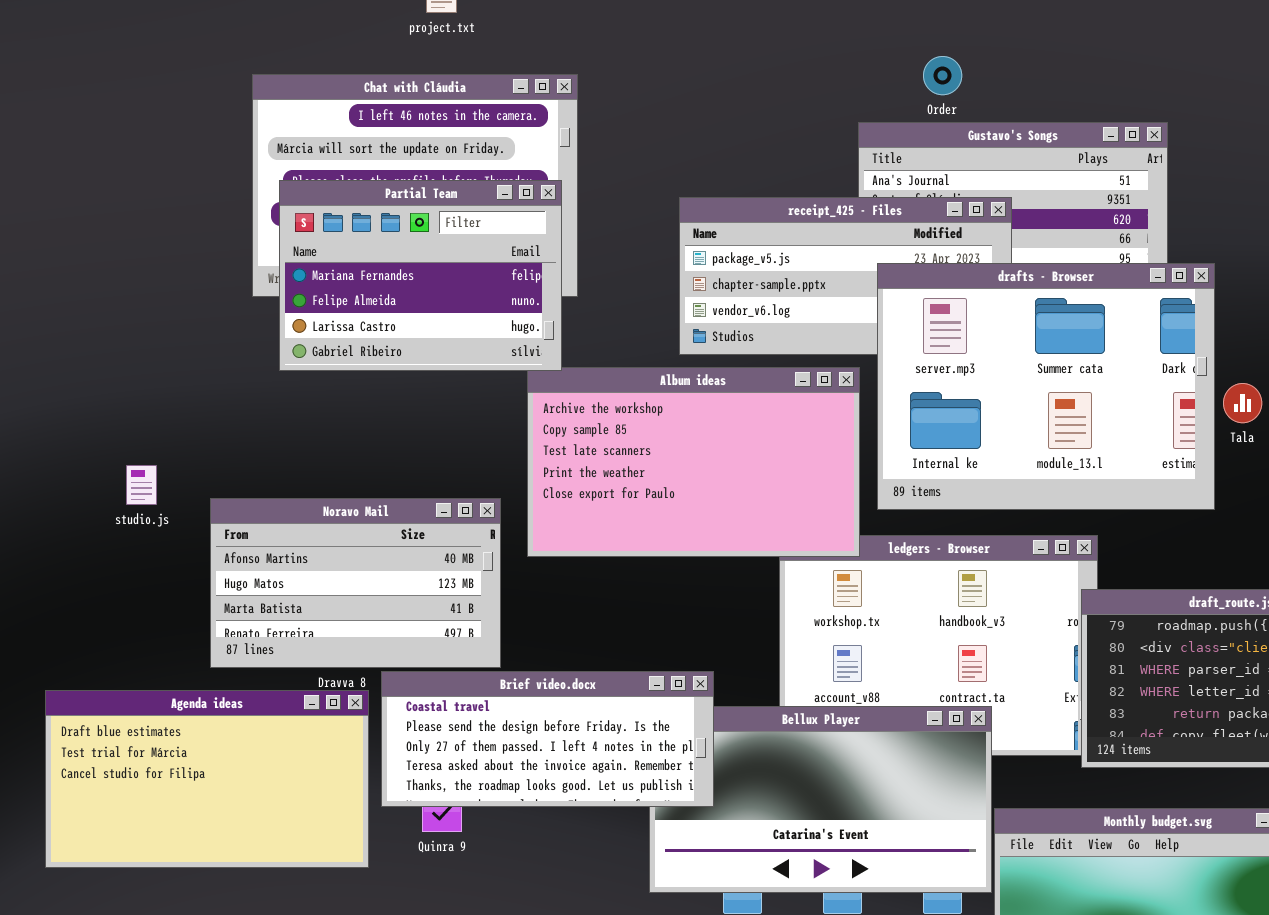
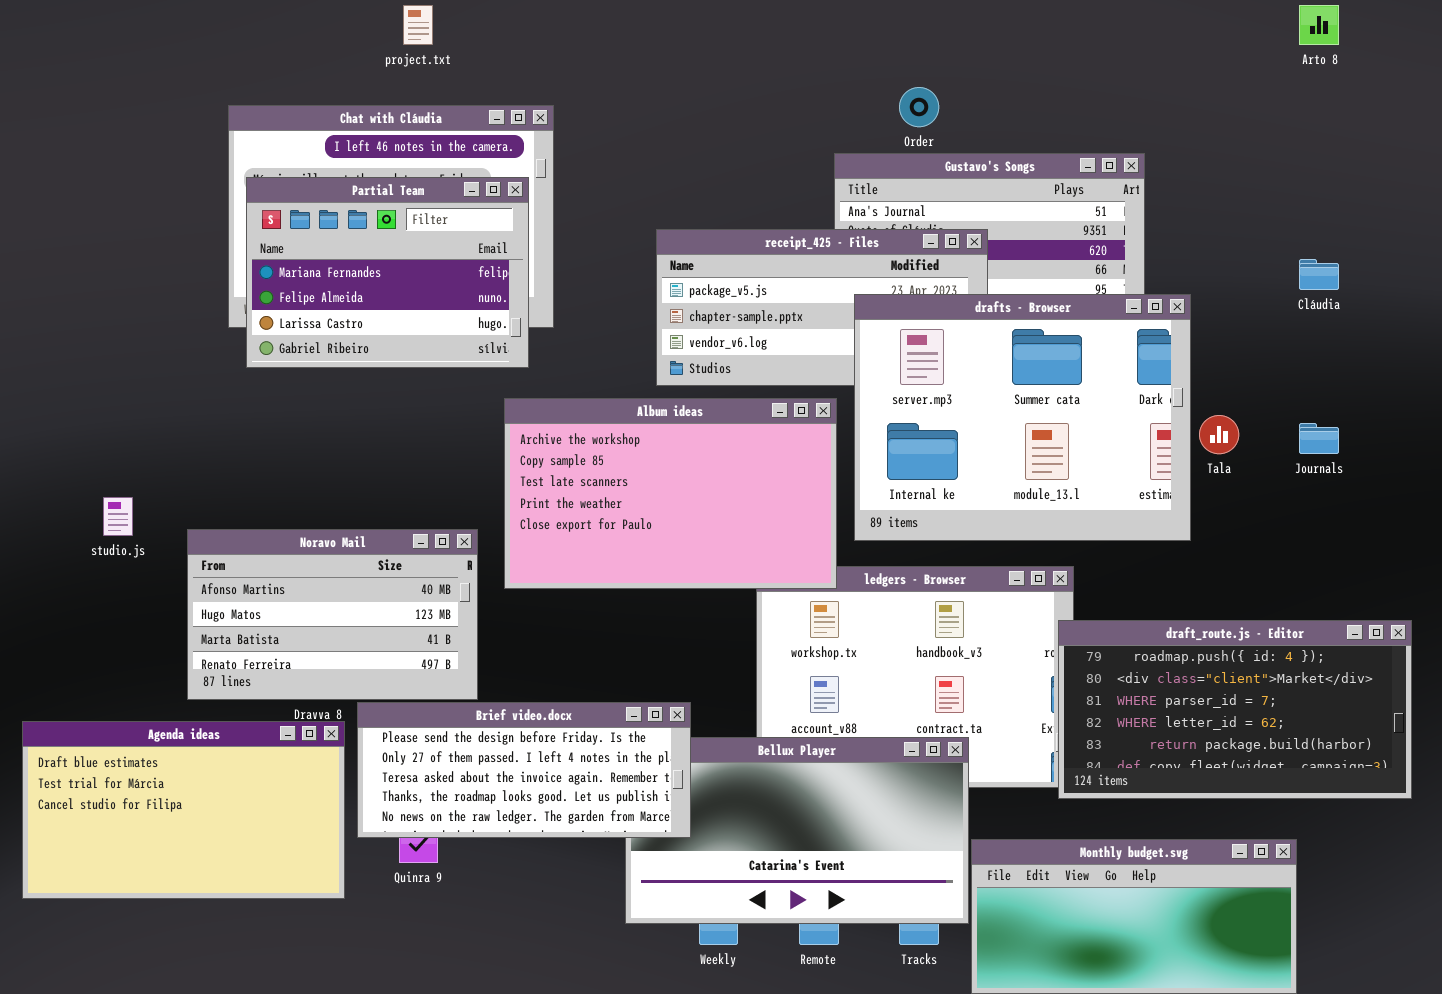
Partial Team: [279,180,562,371] -> [246,177,529,368], moved
Brief video.docx: [381,671,714,807] -> [357,702,691,838], scrolled down 1 row

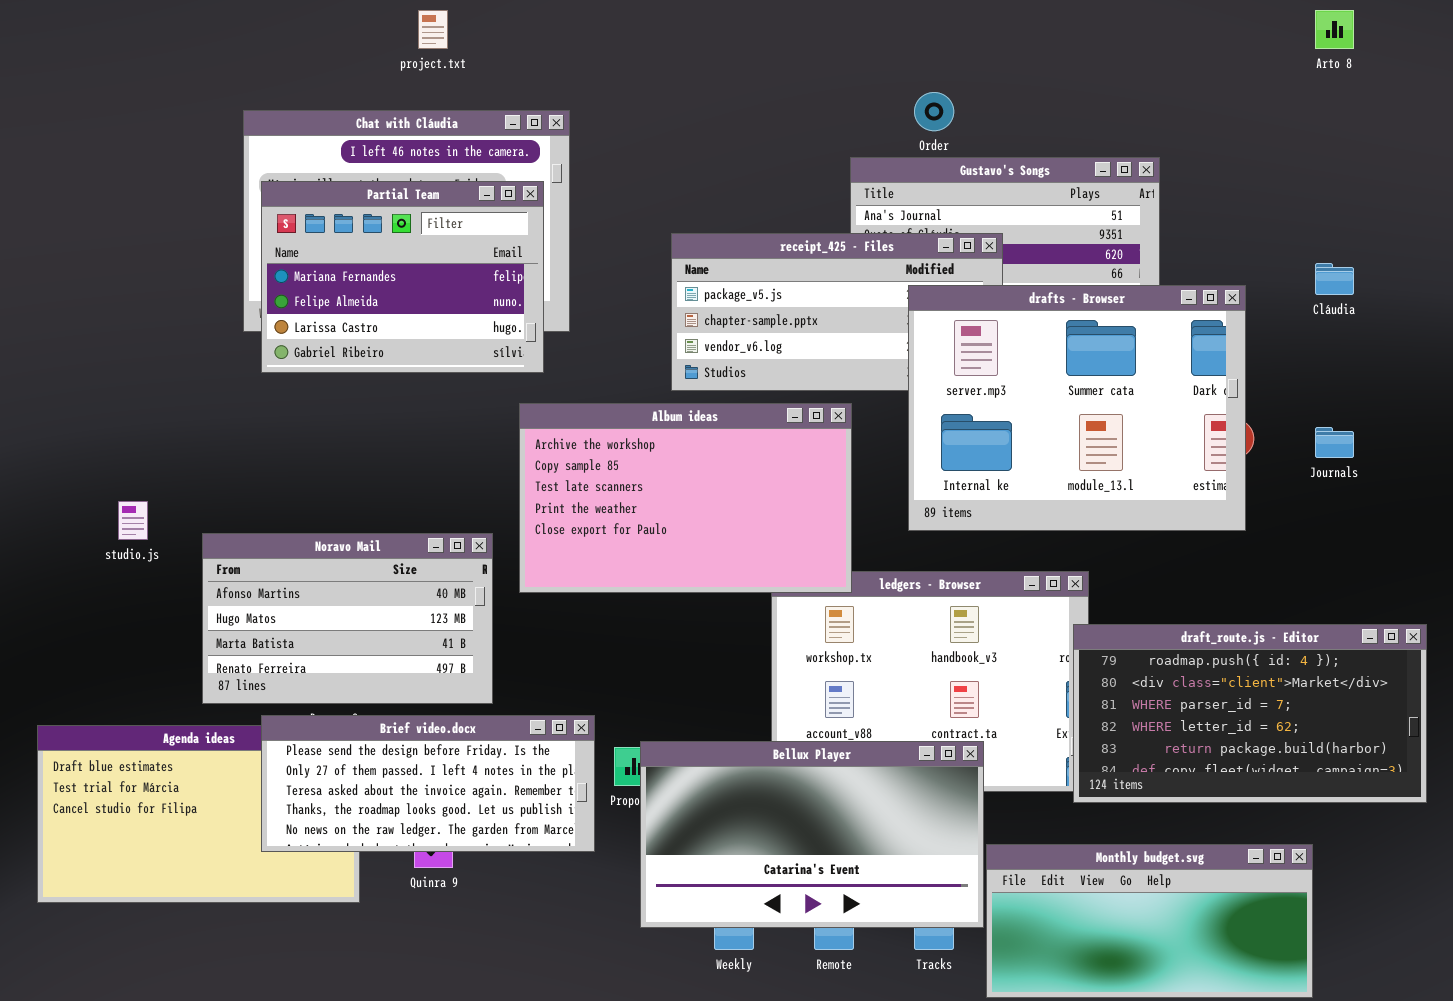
drafts - Browser: [854,294,1191,541] -> [908,285,1246,531], moved
Brief video.docx: [357,702,691,838] -> [261,715,595,852], moved

